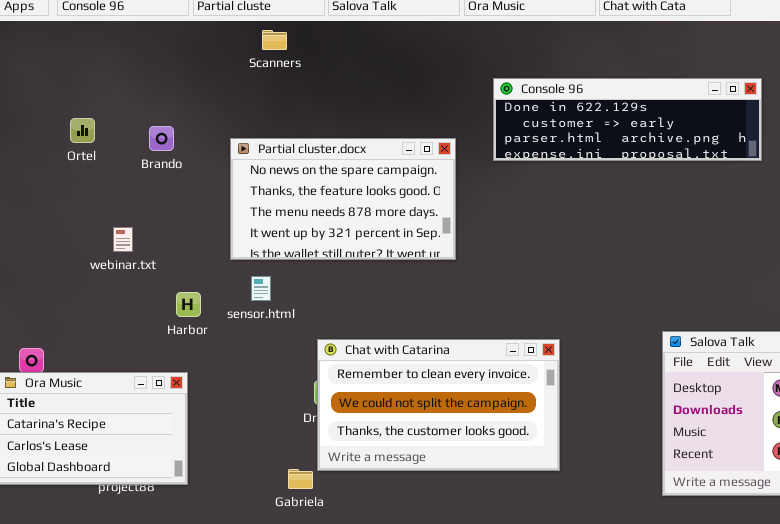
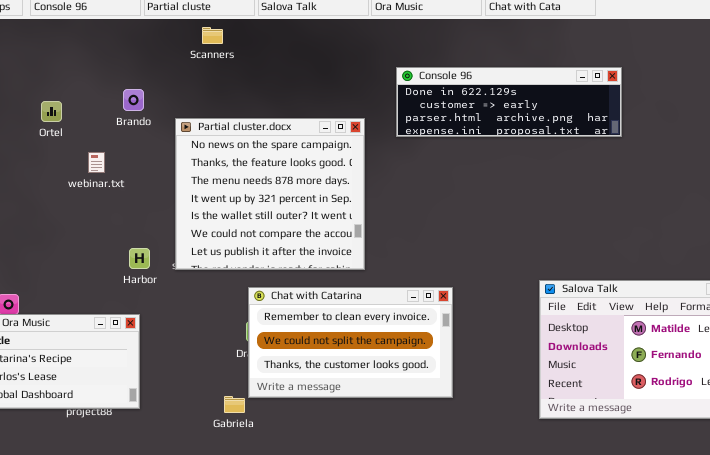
Brando: [149,126,174,151] -> [123,89,144,111], moved
Partial cluster.docx: [230,138,456,260] -> [175,118,365,270], resized
webinar.txt: [113,227,133,252] -> [88,152,105,173], moved

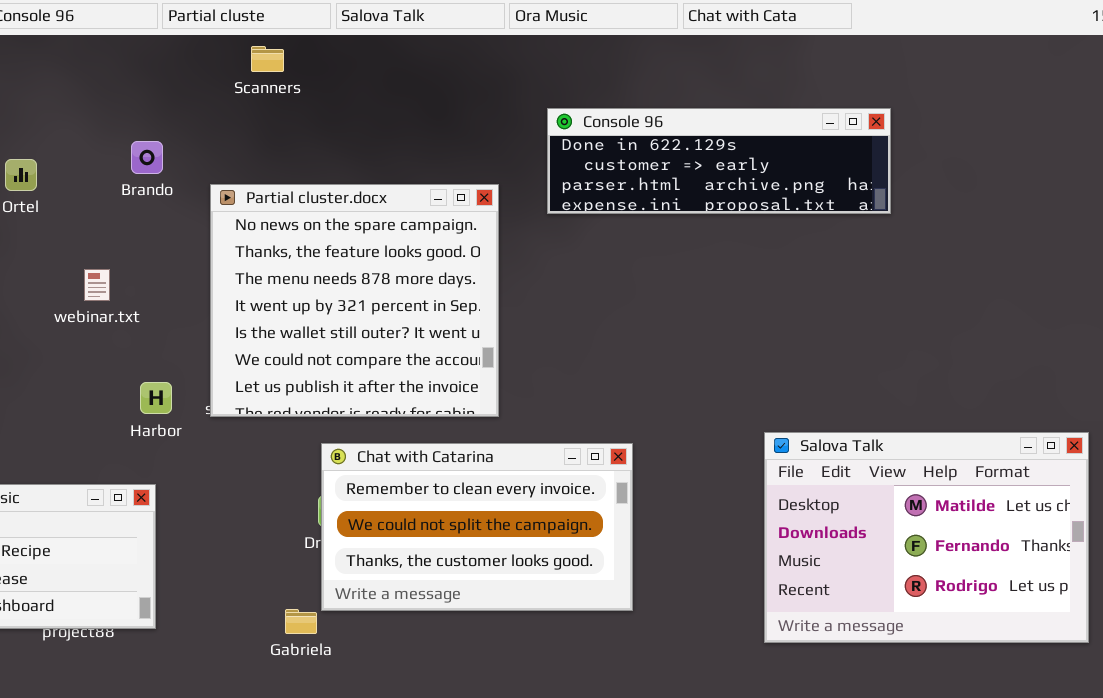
webinar.txt: [88,152,105,173] -> [84,269,110,301], moved

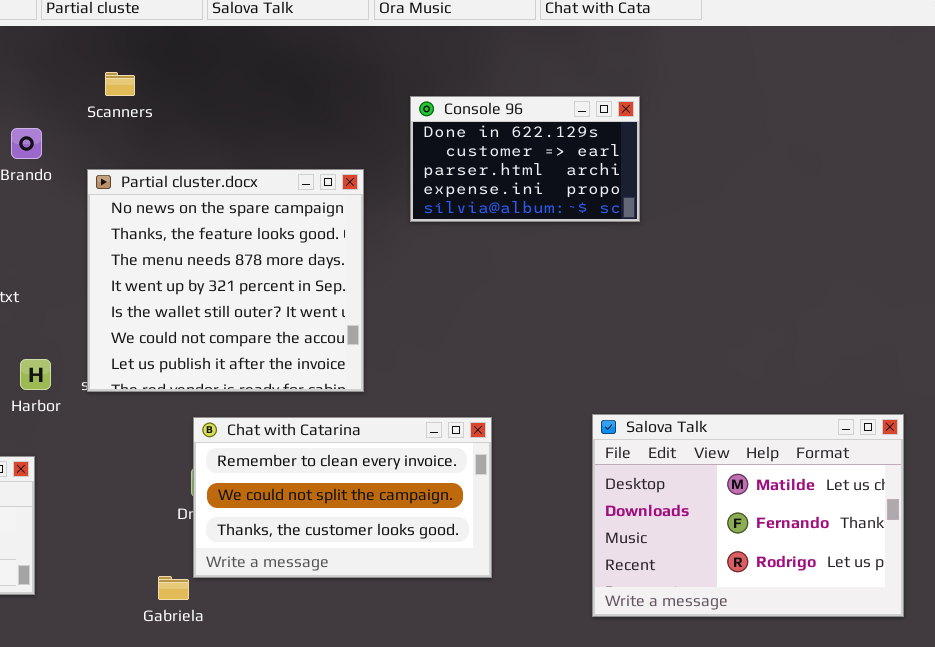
Scanners: [251,46,284,72] -> [105,72,135,96], moved
Console 96: [547,108,891,214] -> [410,96,640,222], resized
Salova Talk: [764,432,1089,643] -> [592,414,904,617], moved

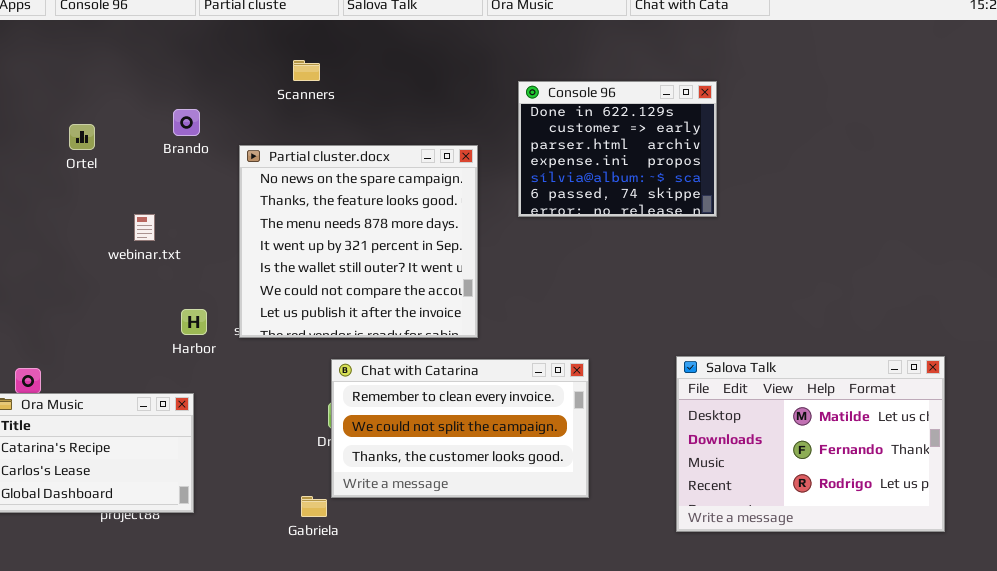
Scanners: [105,72,135,96] -> [293,60,320,81], moved
Console 96: [410,96,640,222] -> [518,81,717,217], resized

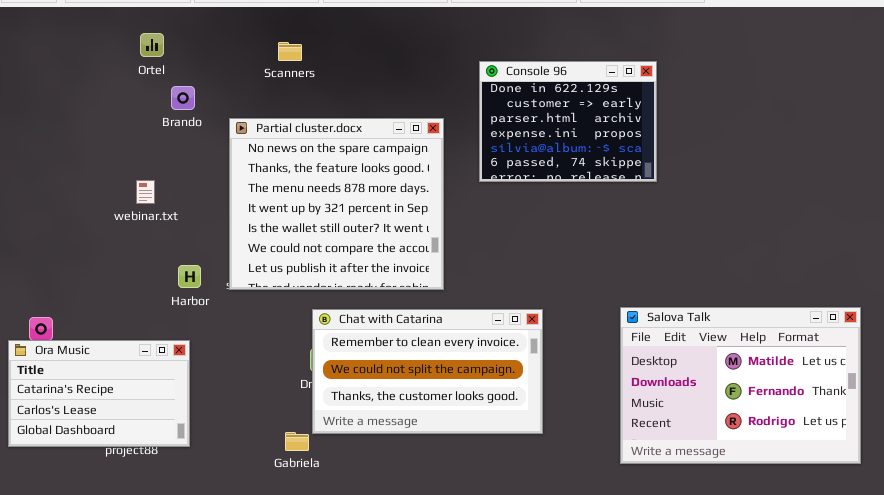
Ortel: [69,124,95,150] -> [140,33,164,57], moved

